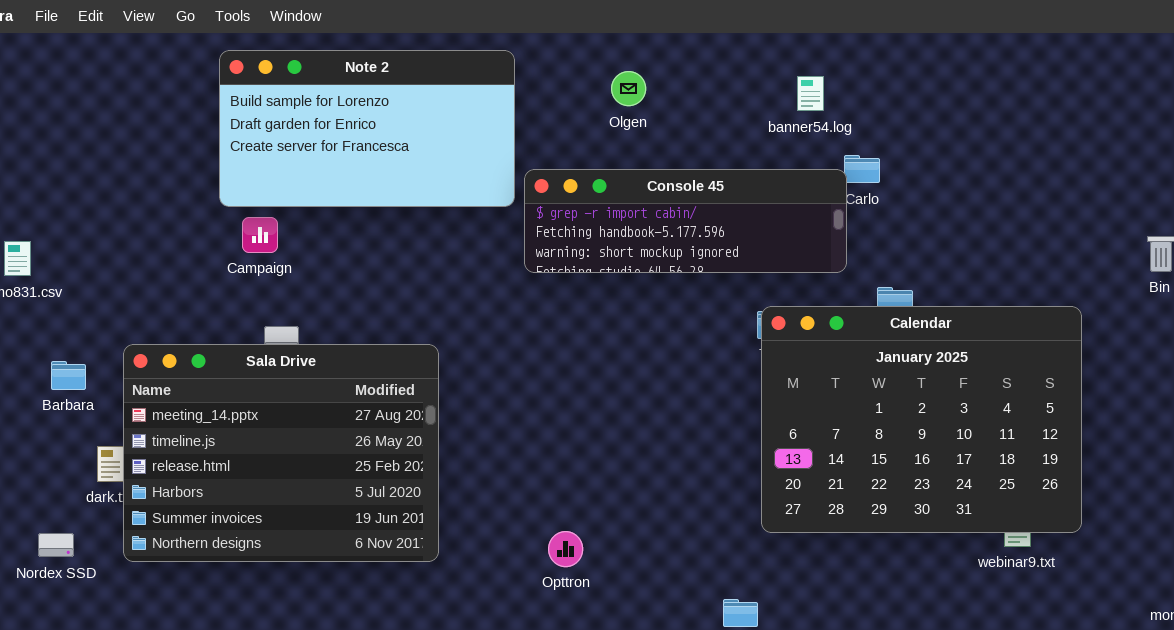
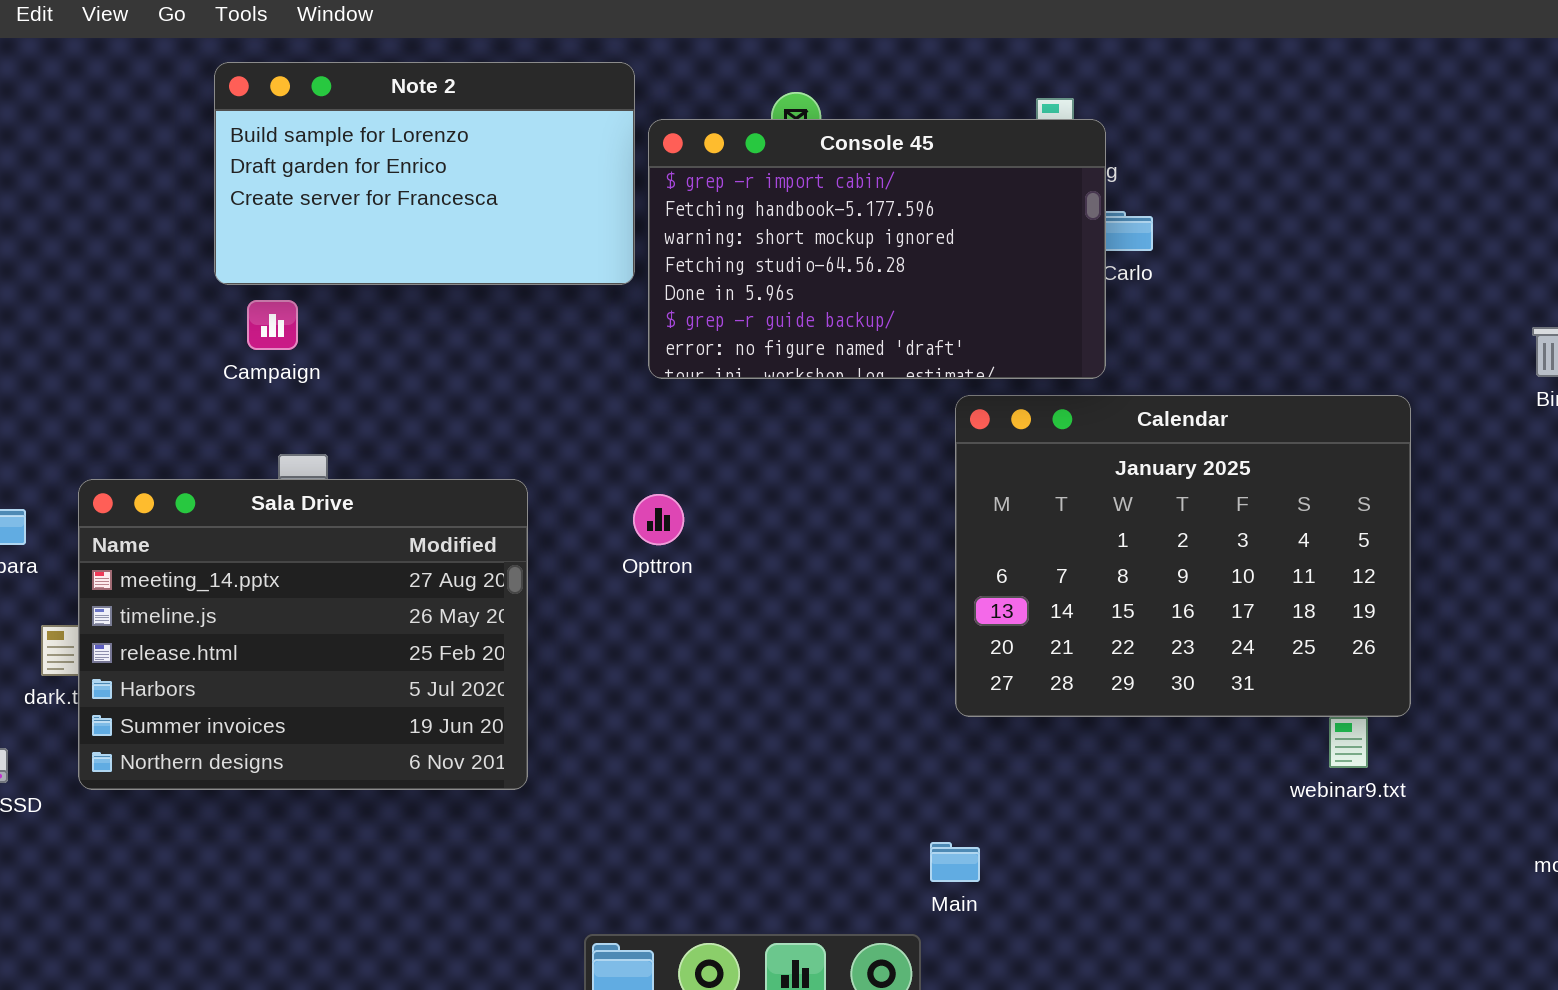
Console 45: [524,169,847,273] -> [648,119,1106,379], resized
Calendar: [761,306,1082,533] -> [955,395,1411,717], moved
Opttron: [548,531,583,567] -> [633,494,684,545], moved

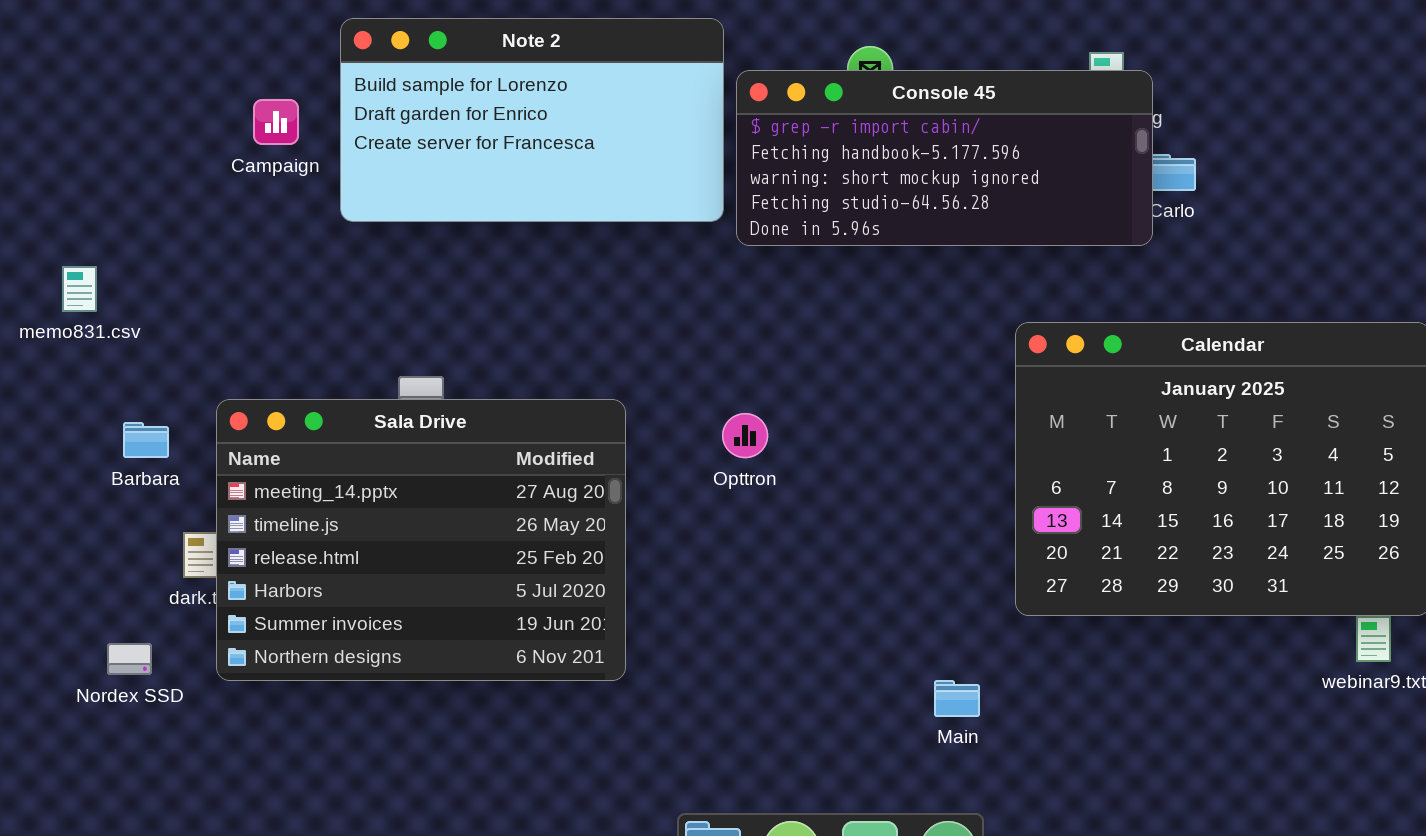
Console 45: [648,119,1106,379] -> [736,70,1153,246], resized
Campaign: [247,300,298,350] -> [253,99,299,145], moved
Main: [930,842,980,882] -> [934,680,980,717], moved

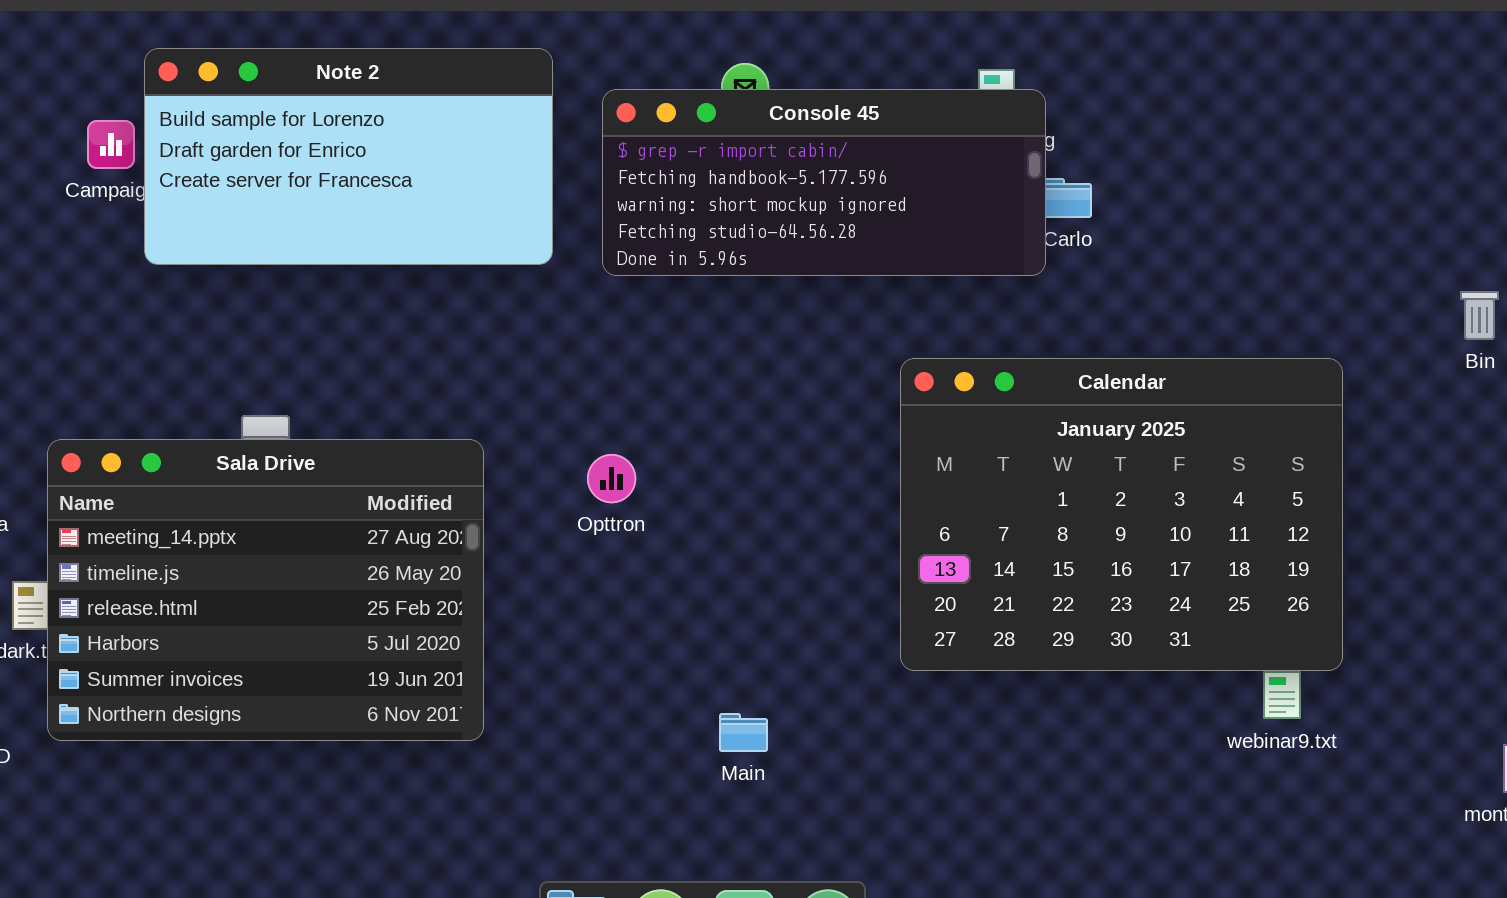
Note 2: [340,18,724,222] -> [144,48,553,265], moved
Main: [934,680,980,717] -> [719,713,768,752], moved

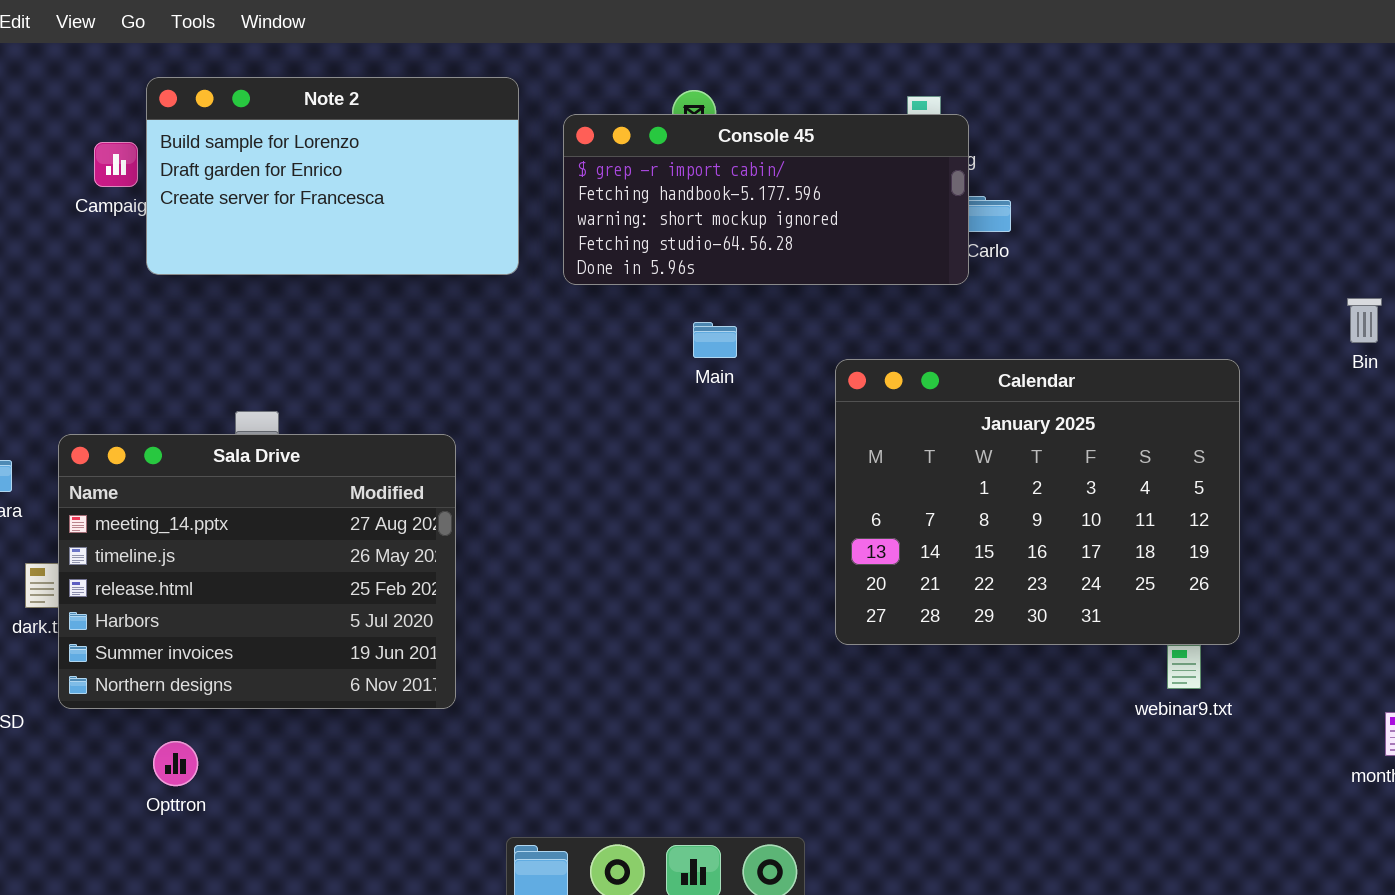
Opttron: [587,454,636,503] -> [153,741,198,786], moved
Main: [719,713,768,752] -> [693,322,737,358], moved

